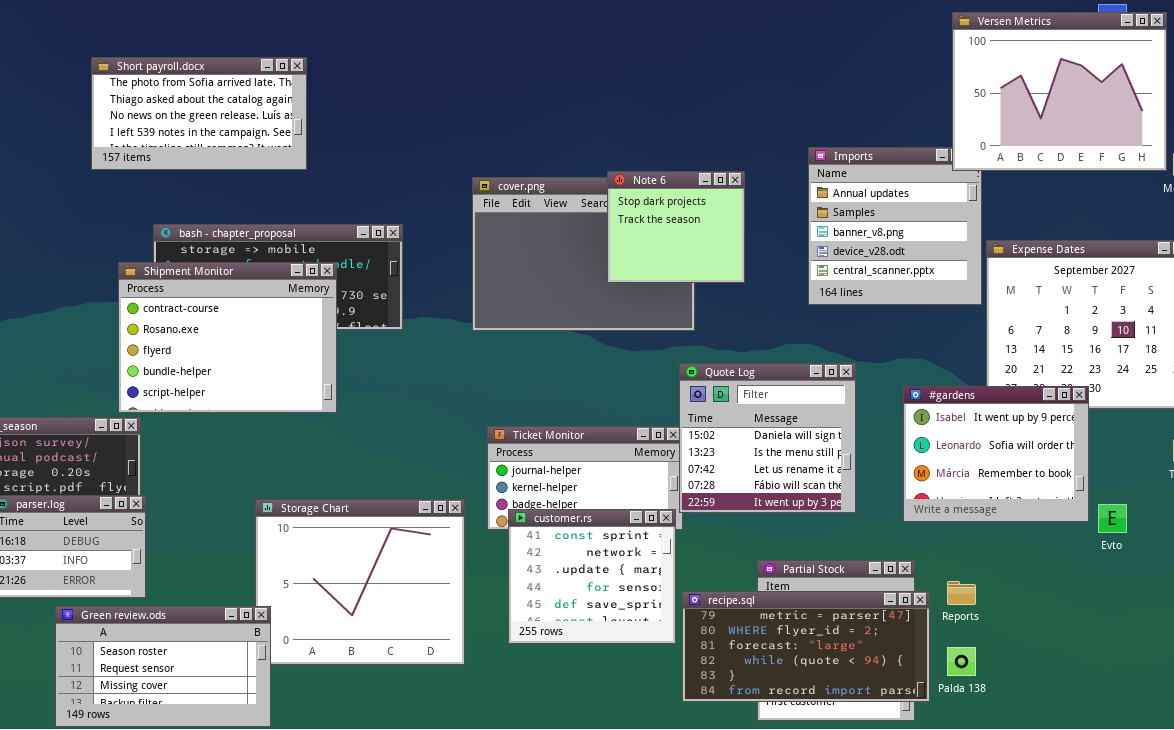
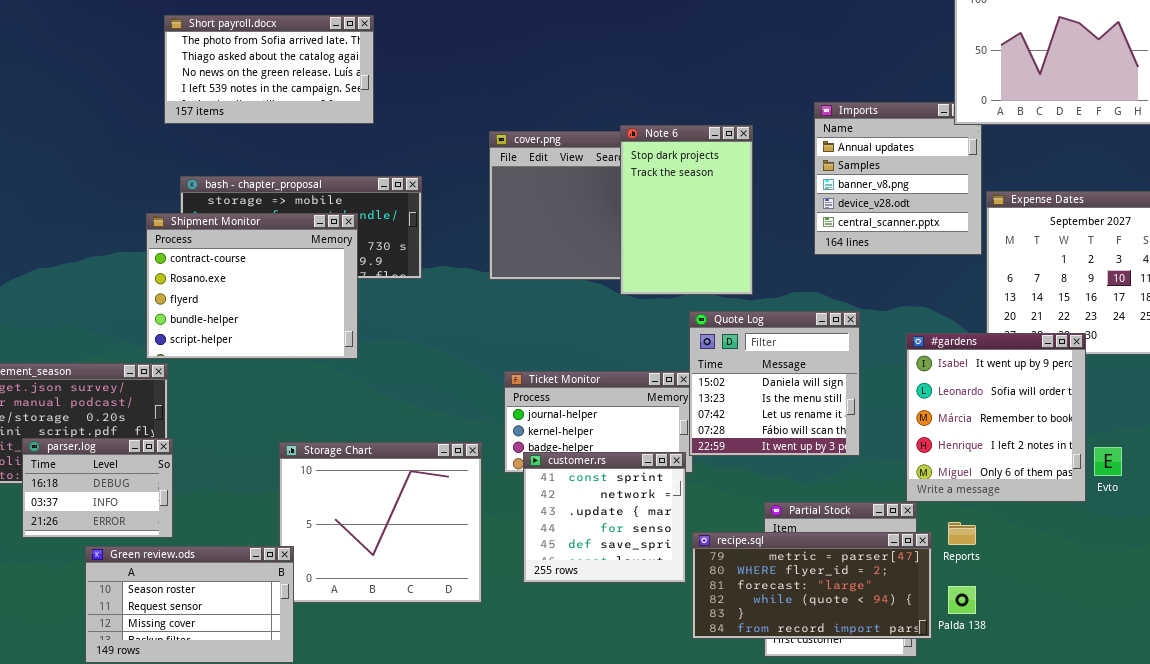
Short payroll.docx: [91,57,307,170] -> [164,15,374,124], moved
Note 6: [607,171,745,283] -> [620,125,753,295], resized
#gardens: [903,386,1089,522] -> [906,333,1086,502], resized

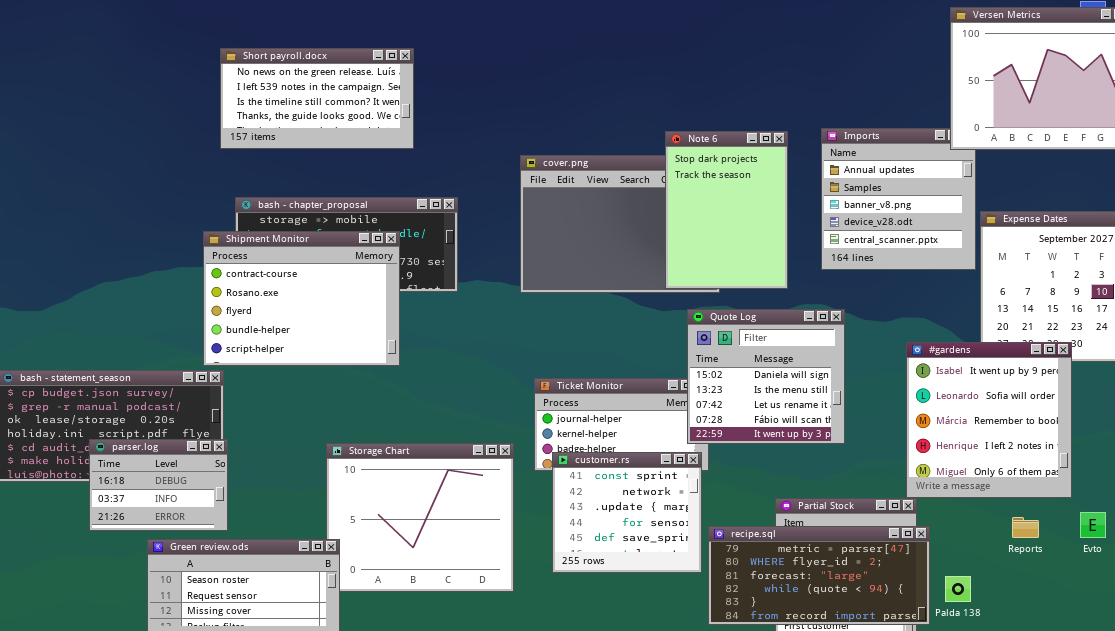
Short payroll.docx: [164,15,374,124] -> [220,48,414,149], scrolled down 2 rows
Note 6: [620,125,753,295] -> [665,131,788,289], moved
Quote Log: [689,311,860,456] -> [687,309,845,444], moved
Evto: [1094,447,1122,476] -> [1080,512,1106,538], moved
Reports: [948,522,976,545] -> [1012,517,1039,538], moved

